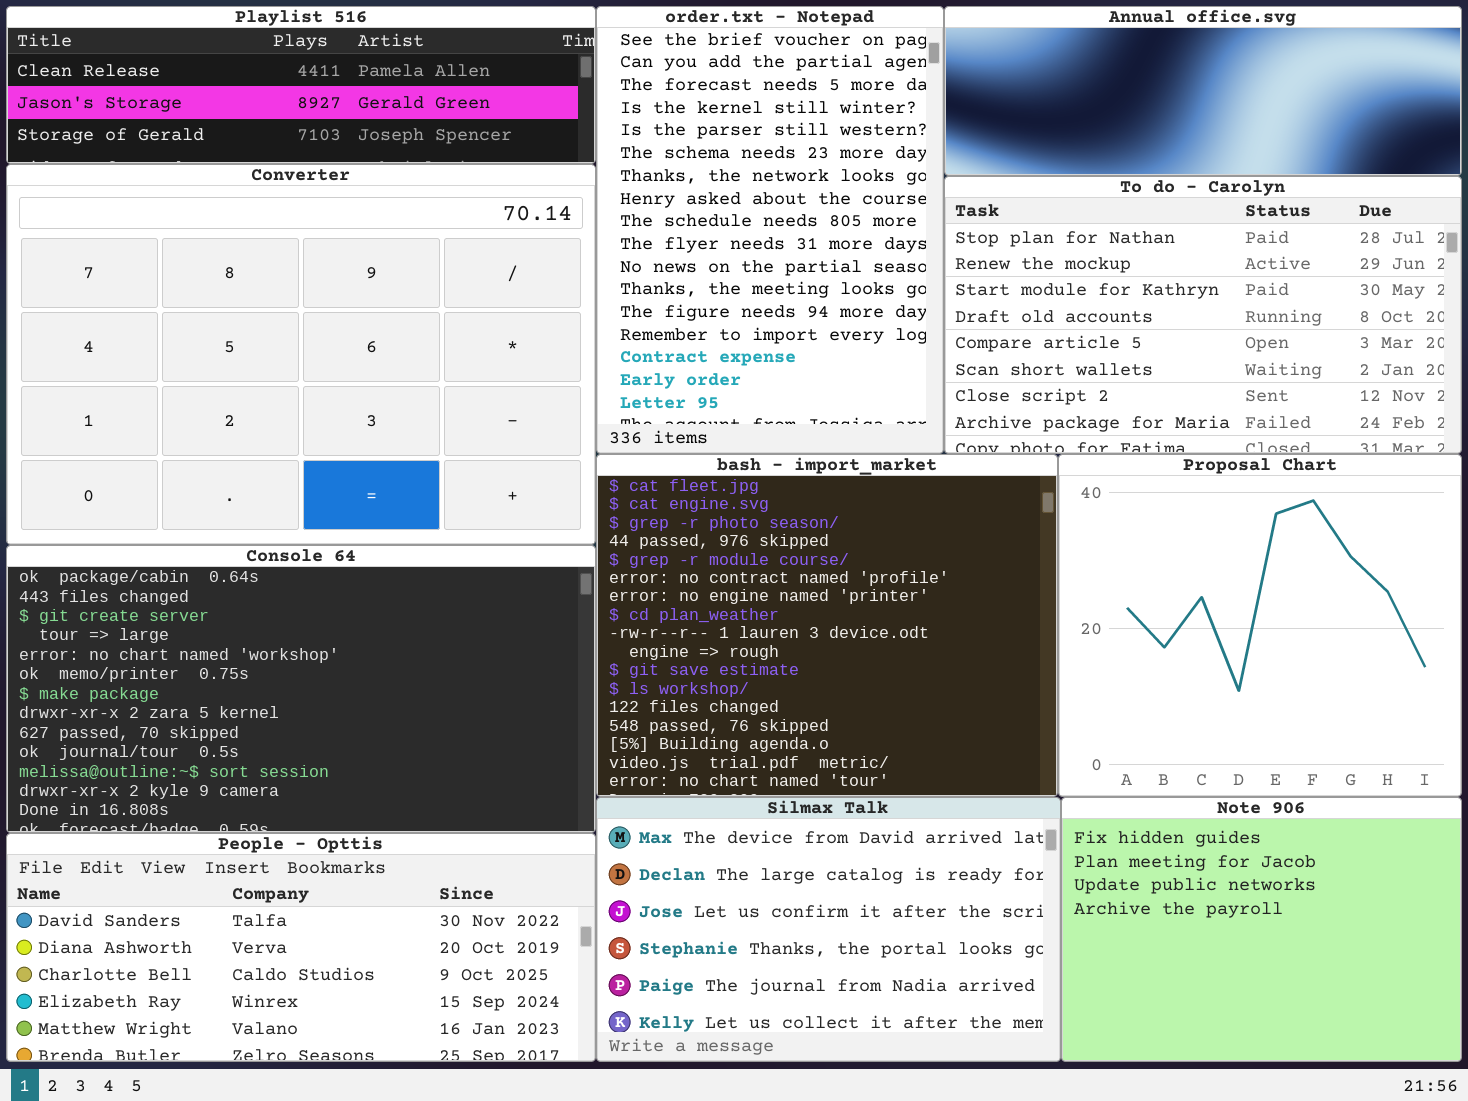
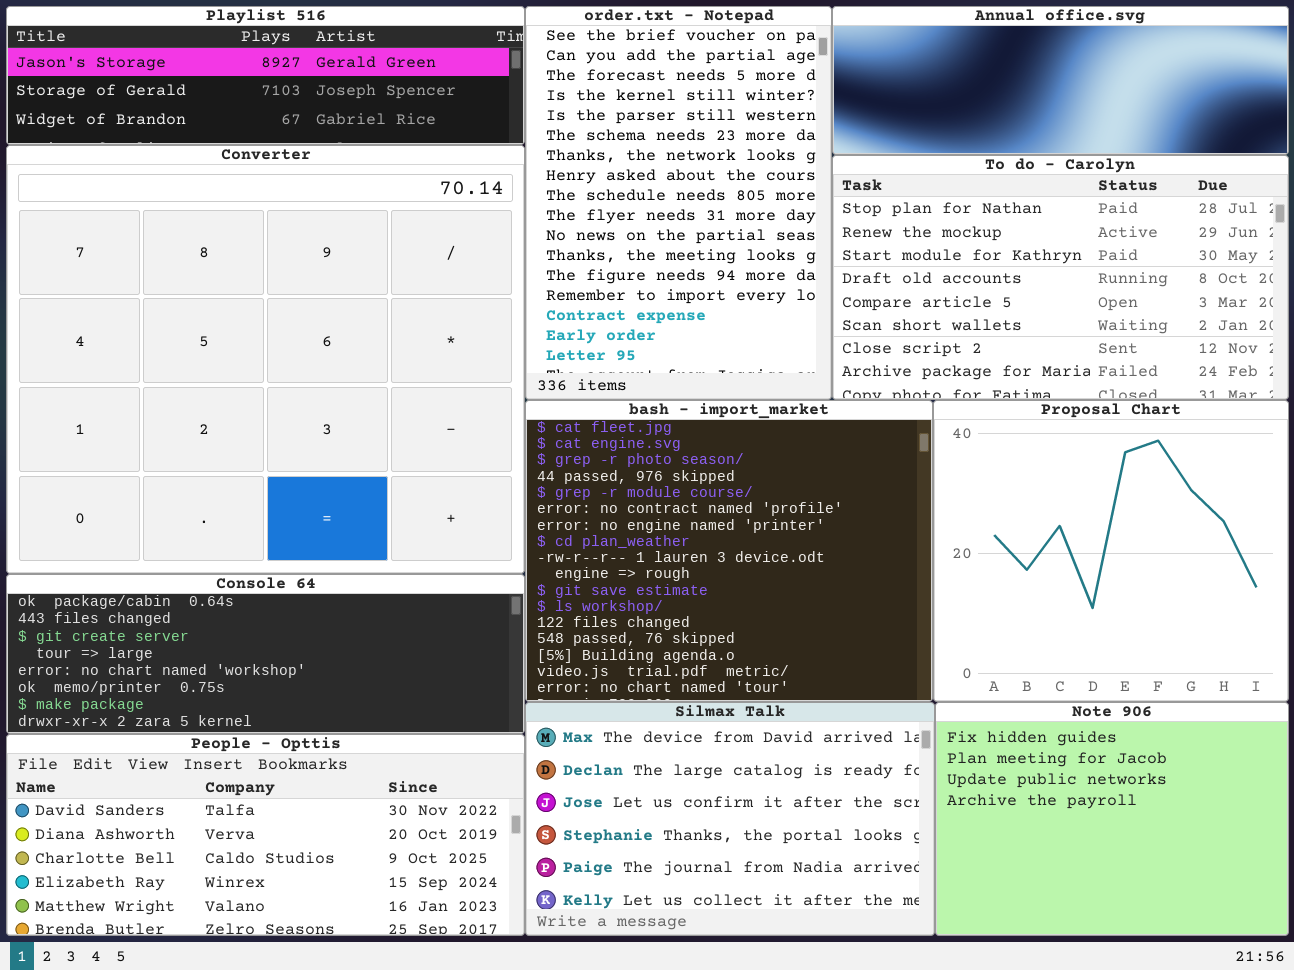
Playlist 516: [6,6,596,164] -> [6,6,525,145], scrolled down 1 row
Converter: [6,164,596,545] -> [6,145,525,574], resized
Console 64: [6,545,596,833] -> [6,574,525,734], resized

